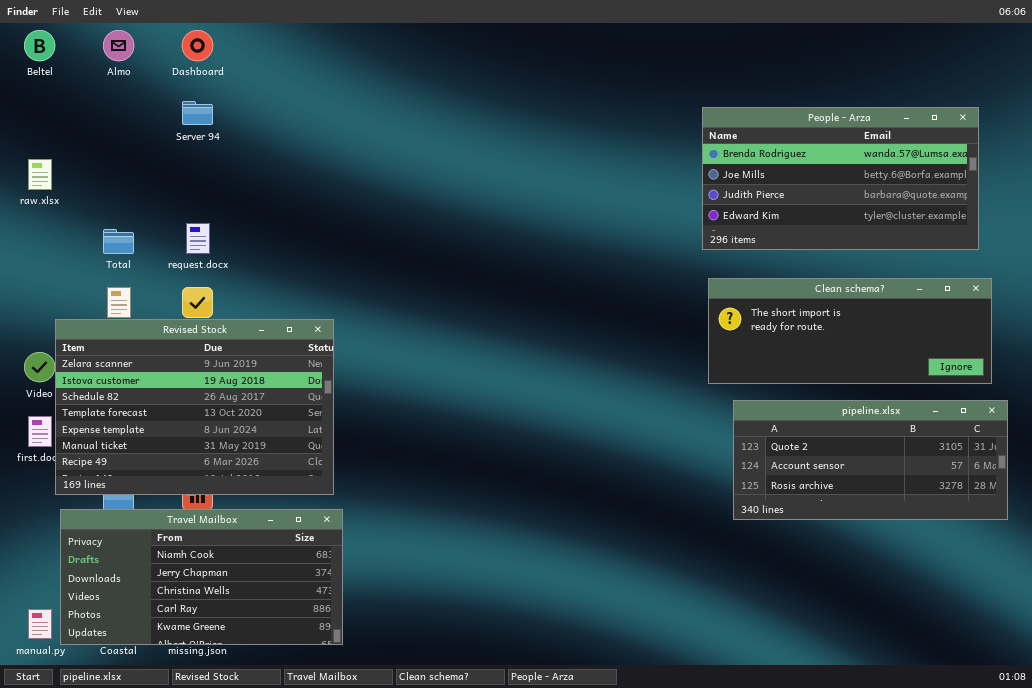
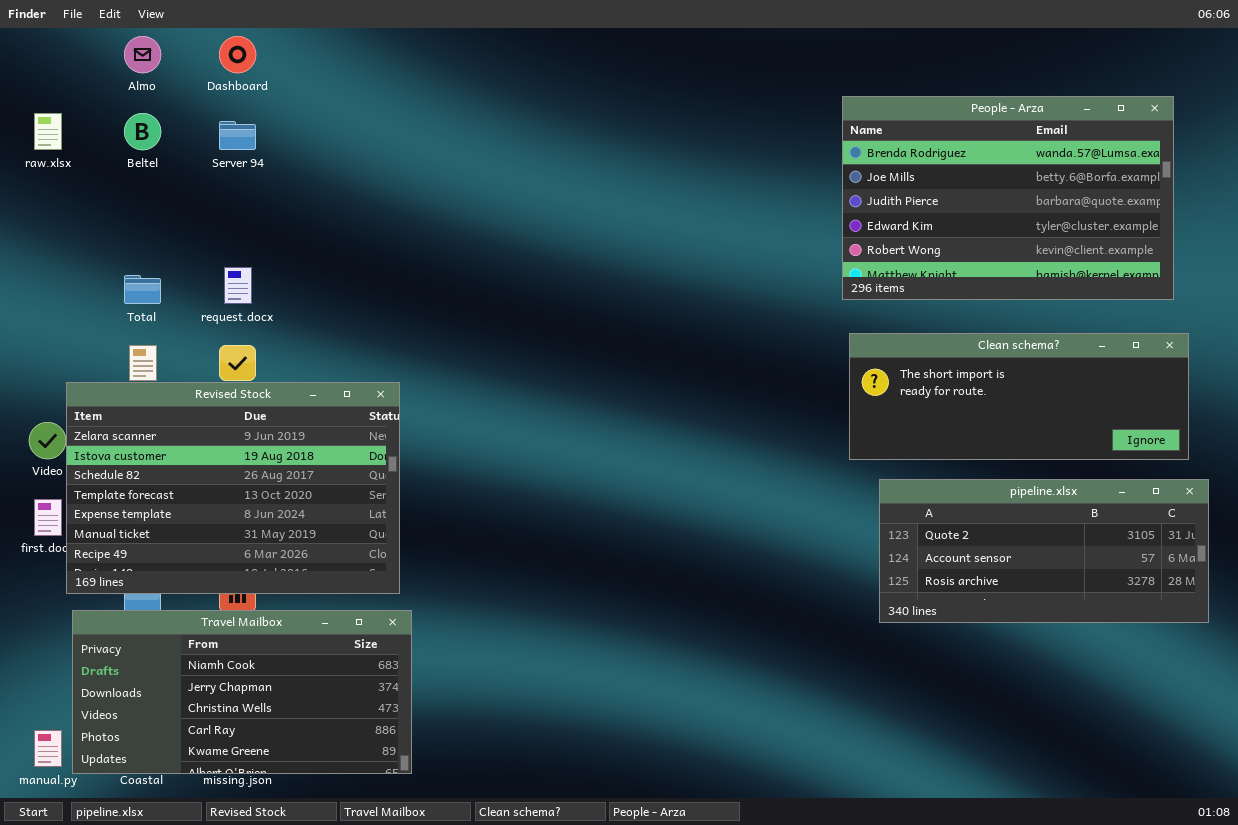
Beltel: [24,30,55,61] -> [124,113,161,150], moved
People - Arza: [702,107,979,250] -> [842,96,1174,300], resized
raw.xlsx: [28,159,52,190] -> [34,113,62,150], moved

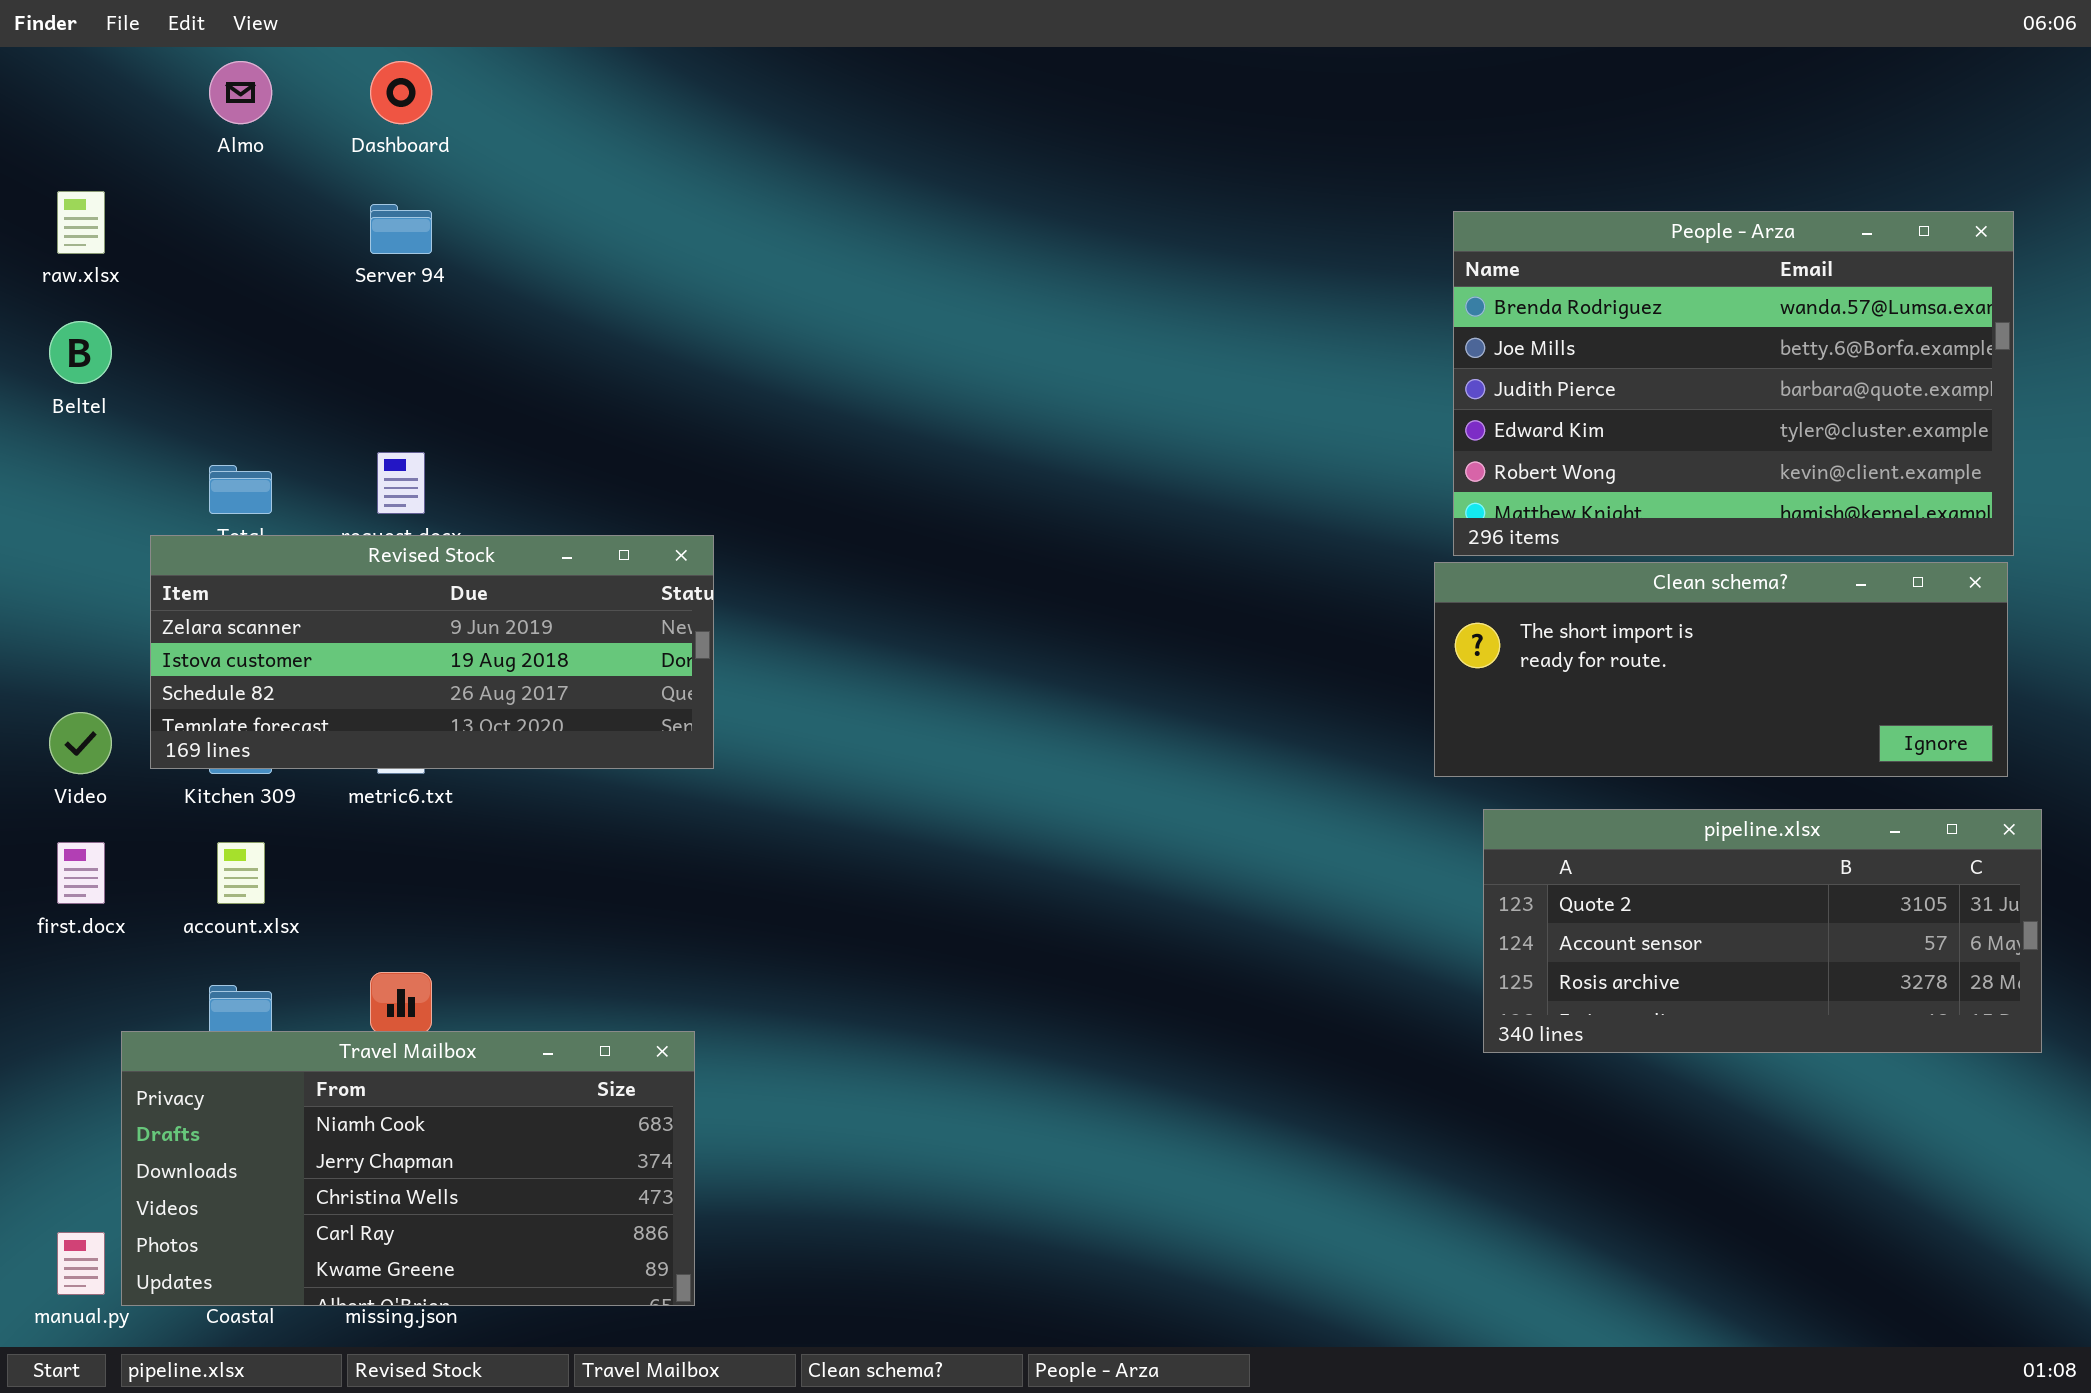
People - Arza: [842,96,1174,300] -> [1453,211,2014,556], moved
Beltel: [124,113,161,150] -> [49,321,112,384], moved
Revised Stock: [66,382,400,594] -> [150,535,714,769], moved, resized

